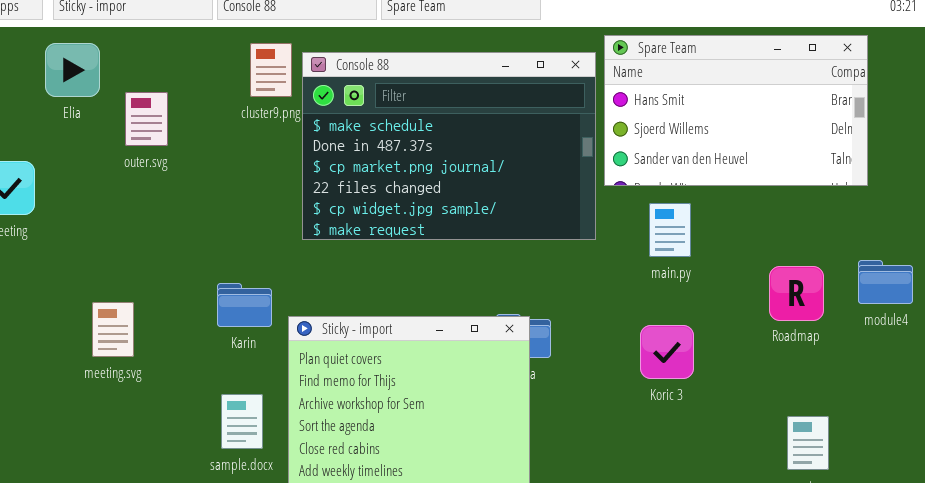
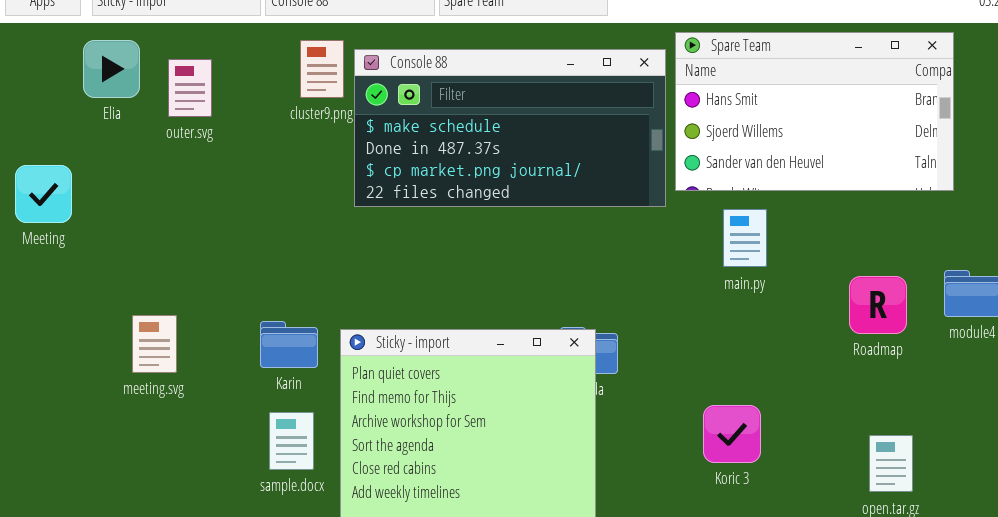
Console 88: [302,52,596,240] -> [354,49,666,207], resized
outer.svg: [125,92,168,146] -> [168,59,212,117], moved
Karin: [217,283,272,327] -> [260,321,318,368], moved
Koric 3: [640,325,694,379] -> [703,405,761,463], moved

